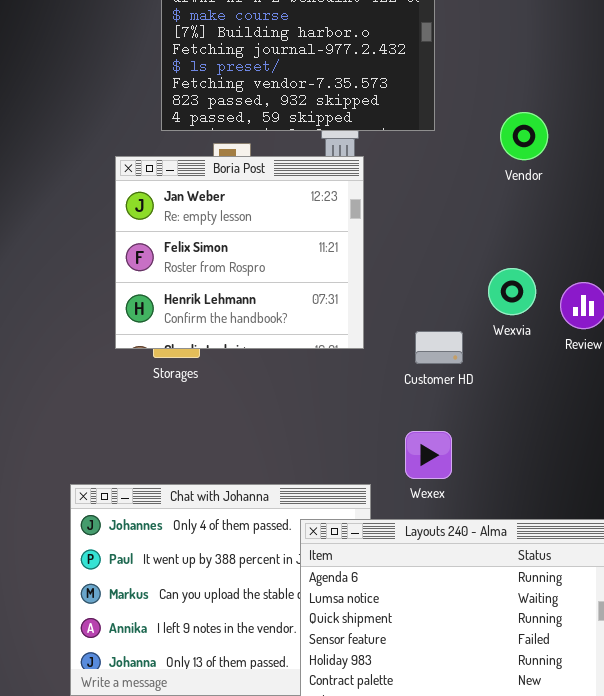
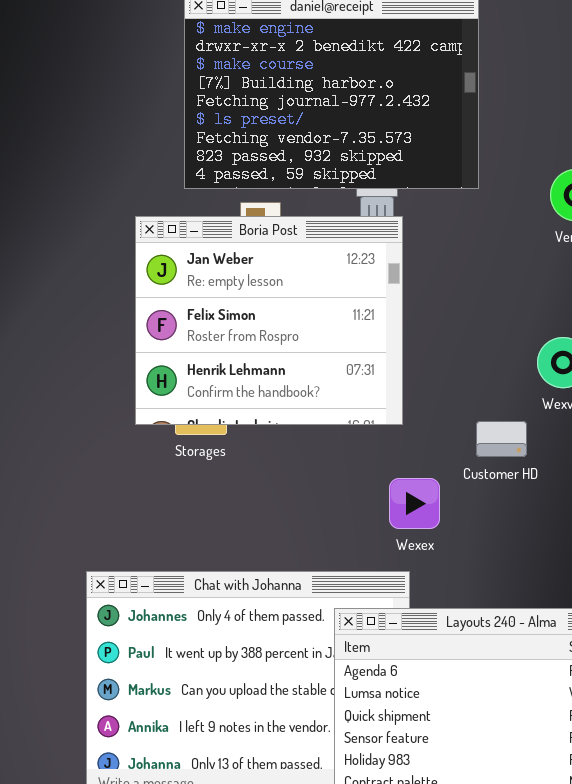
Customer HD: [415,331,463,364] -> [476,421,527,457], moved
Wexex: [405,431,452,479] -> [389,478,440,529], moved

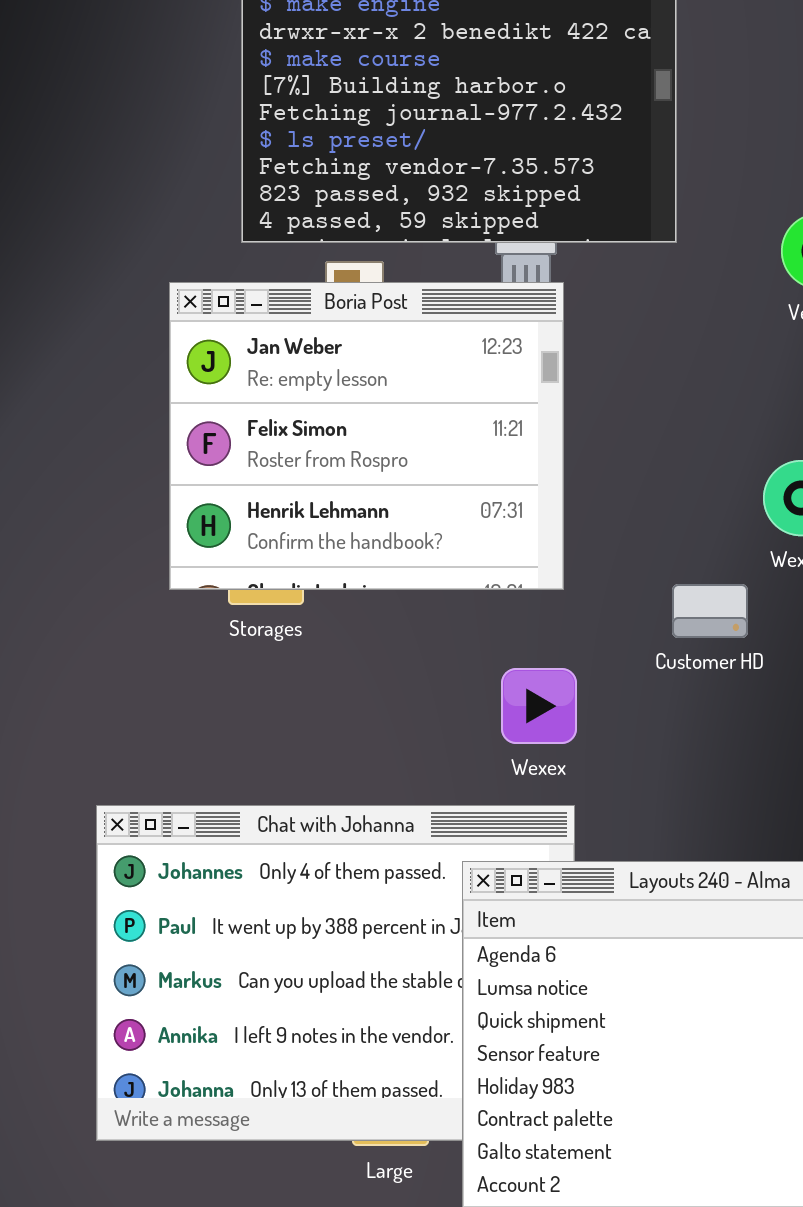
Wexex: [389,478,440,529] -> [501,668,577,744], moved

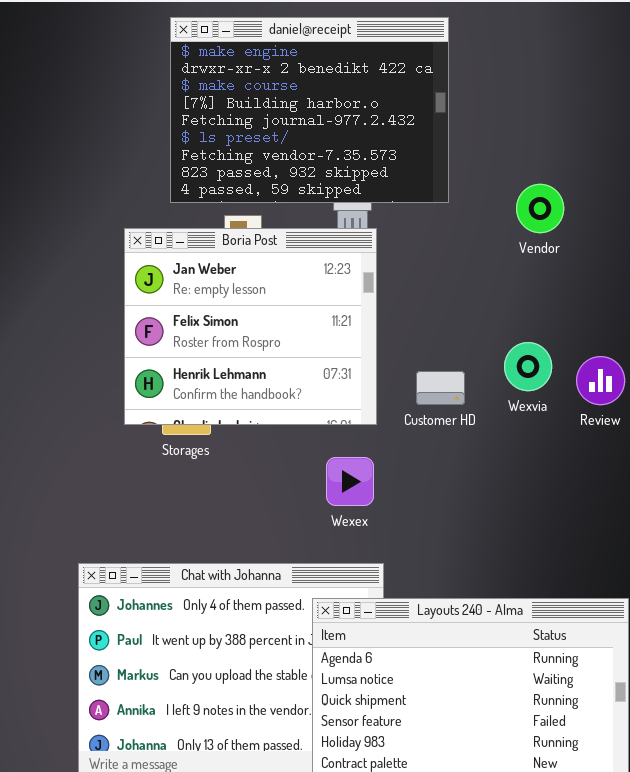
Customer HD: [672,584,748,638] -> [416,371,465,405], moved
Wexex: [501,668,577,744] -> [326,457,374,506], moved

